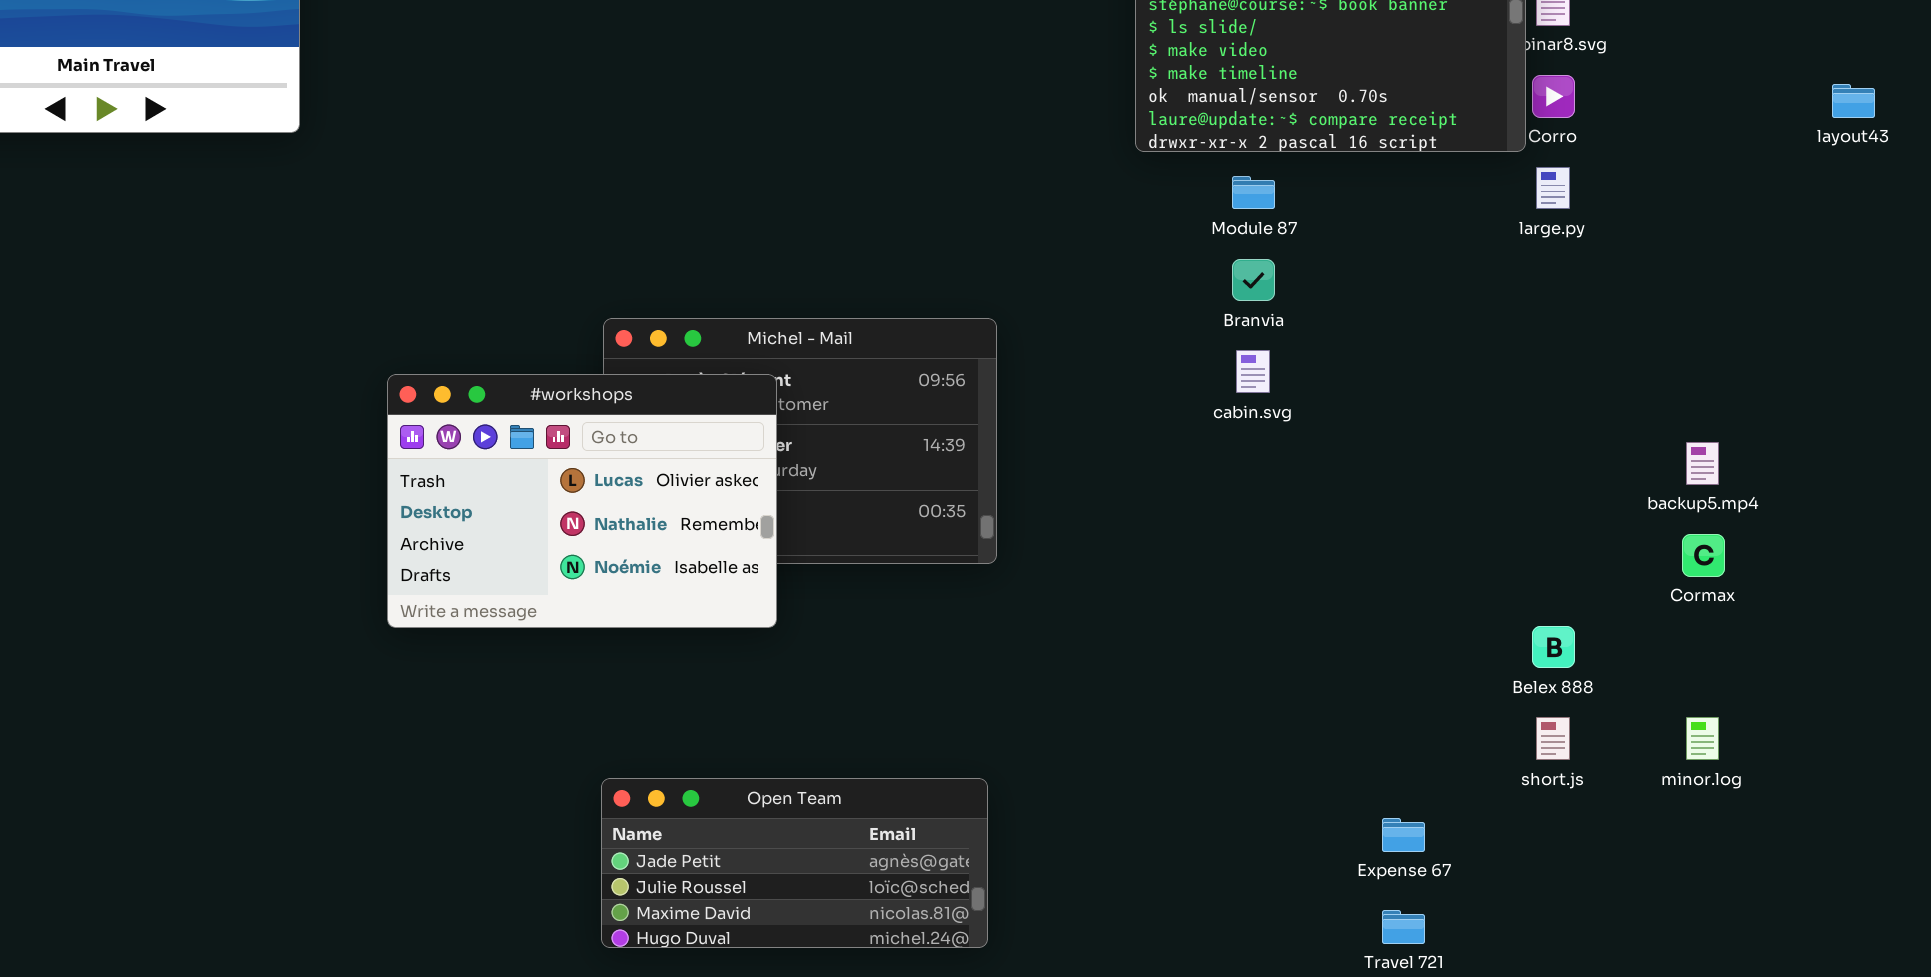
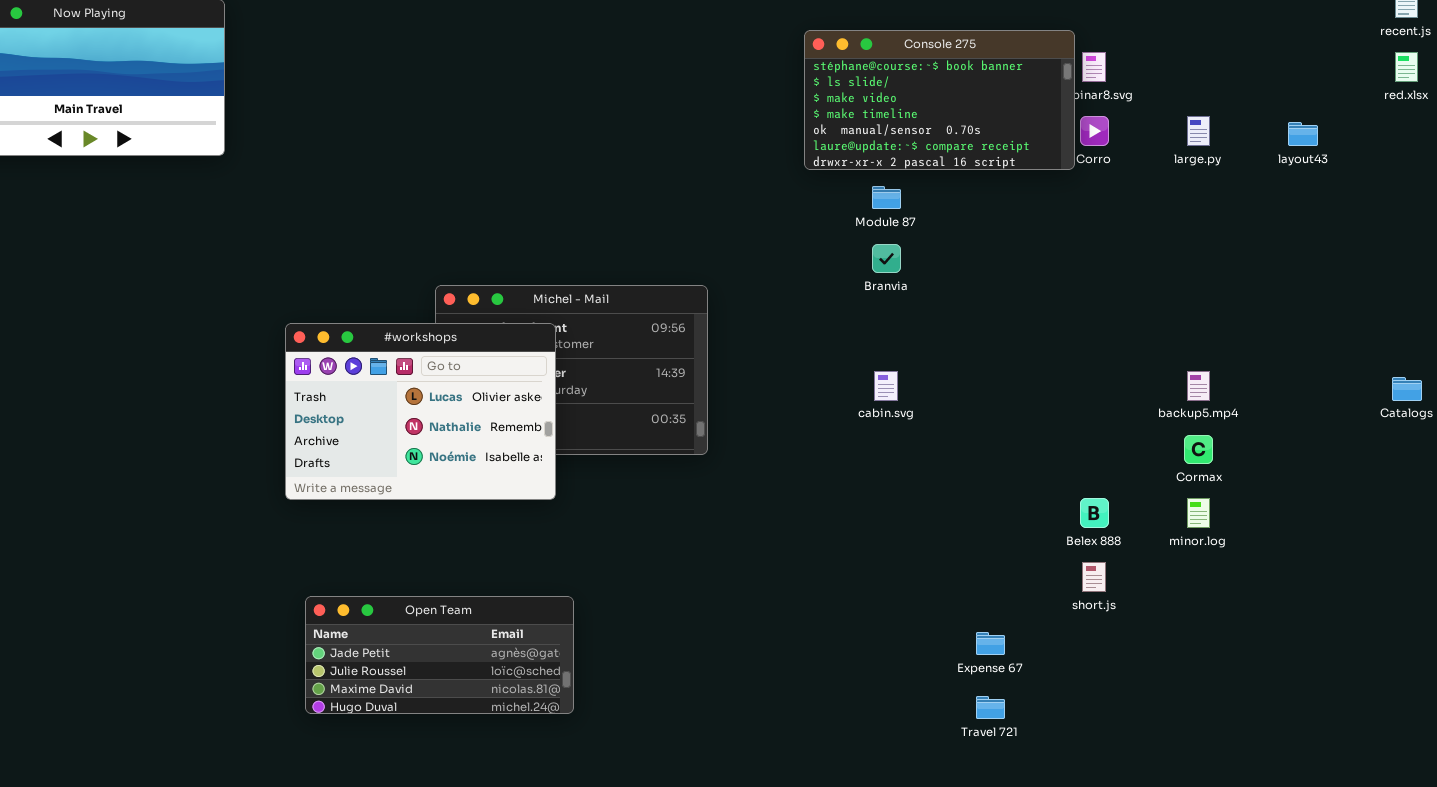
large.py: [1536,167,1570,209] -> [1187,116,1210,146], moved
cabin.svg: [1236,350,1270,393] -> [874,371,898,401], moved
minor.log: [1686,717,1719,760] -> [1187,498,1210,528], moved
Open Team: [601,778,988,948] -> [305,596,574,714], moved

